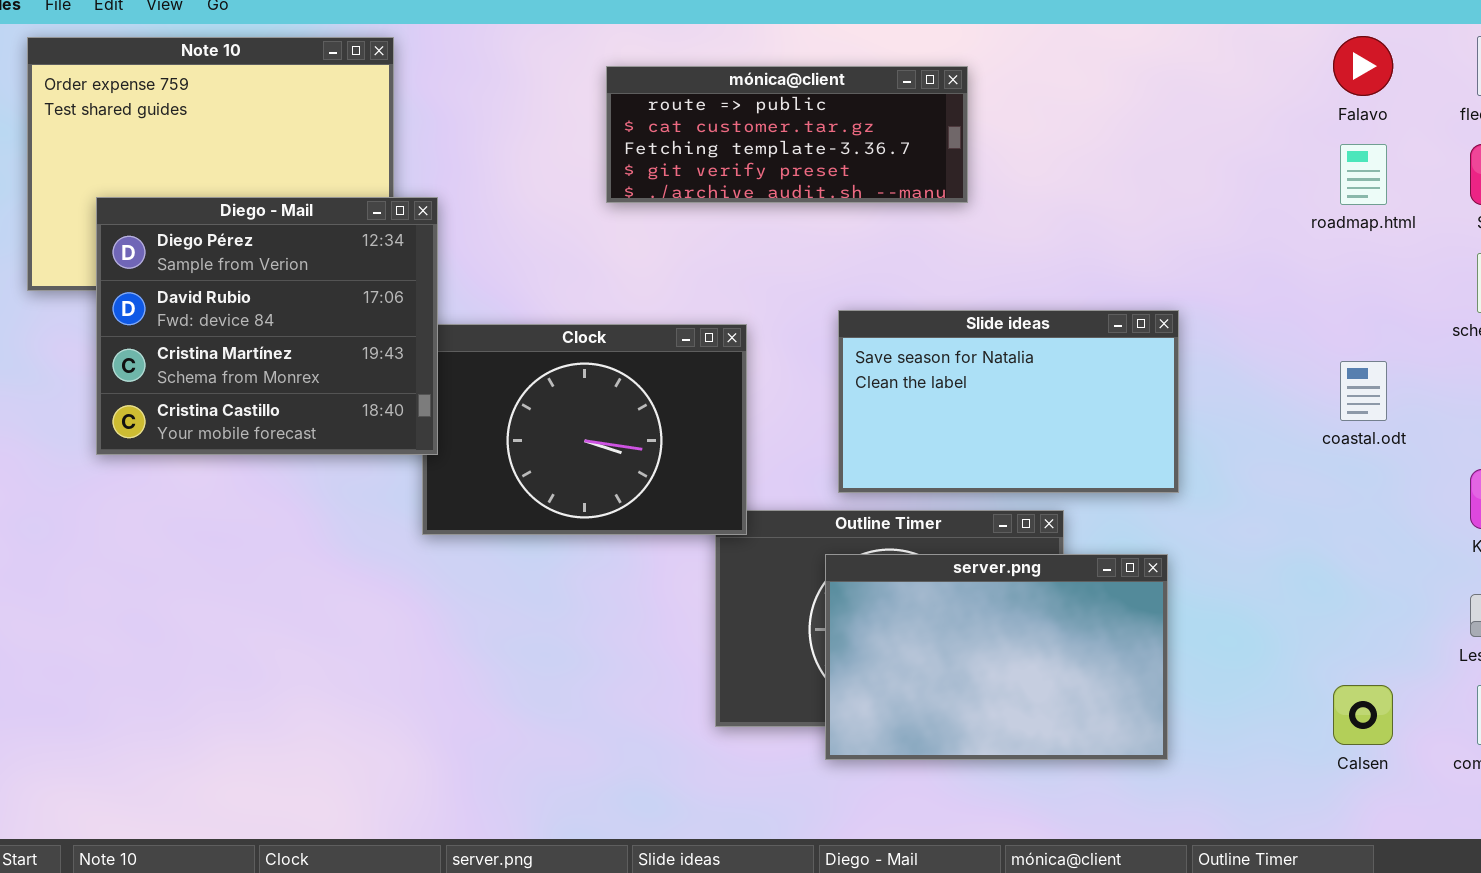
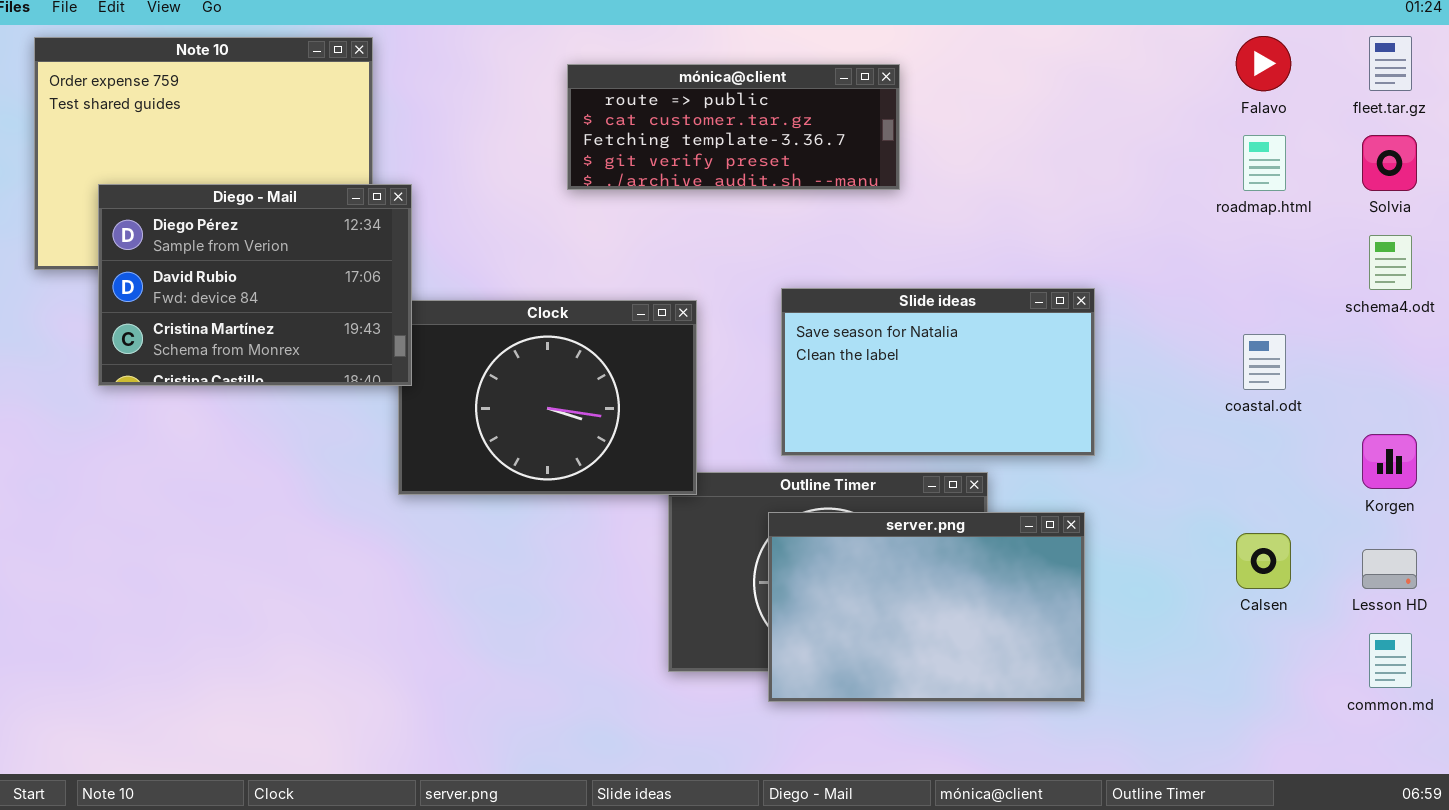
Diego - Mail: [96,197,438,455] -> [98,184,412,386], resized
Calsen: [1333,685,1393,745] -> [1236,533,1291,589], moved

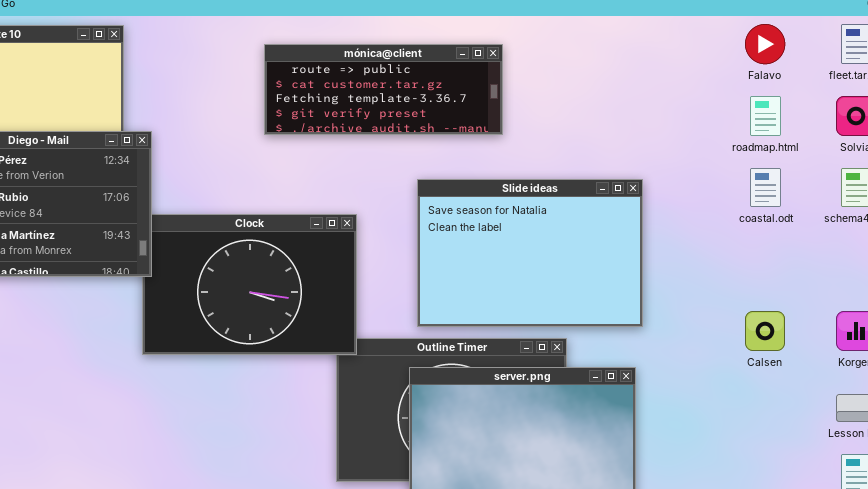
Slide ideas: [781,288,1095,456] -> [417,179,643,327], resized
coastal.odt: [1243,334,1286,390] -> [750,168,781,207], moved
Calsen: [1236,533,1291,589] -> [745,311,785,351], moved

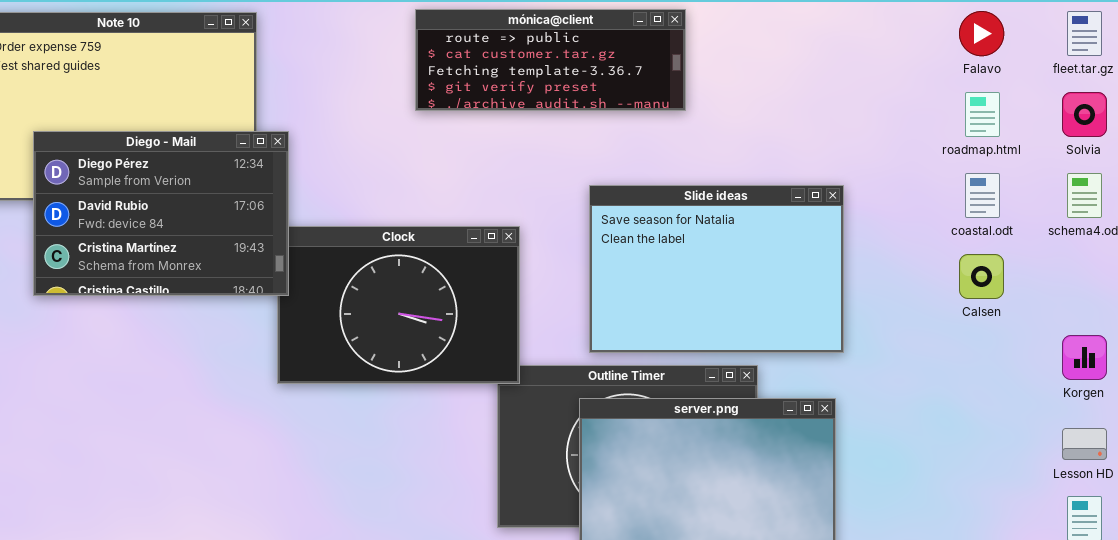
mónica@client: [264,44,503,135] -> [415,9,686,111], moved
Calsen: [745,311,785,351] -> [959,254,1004,299], moved

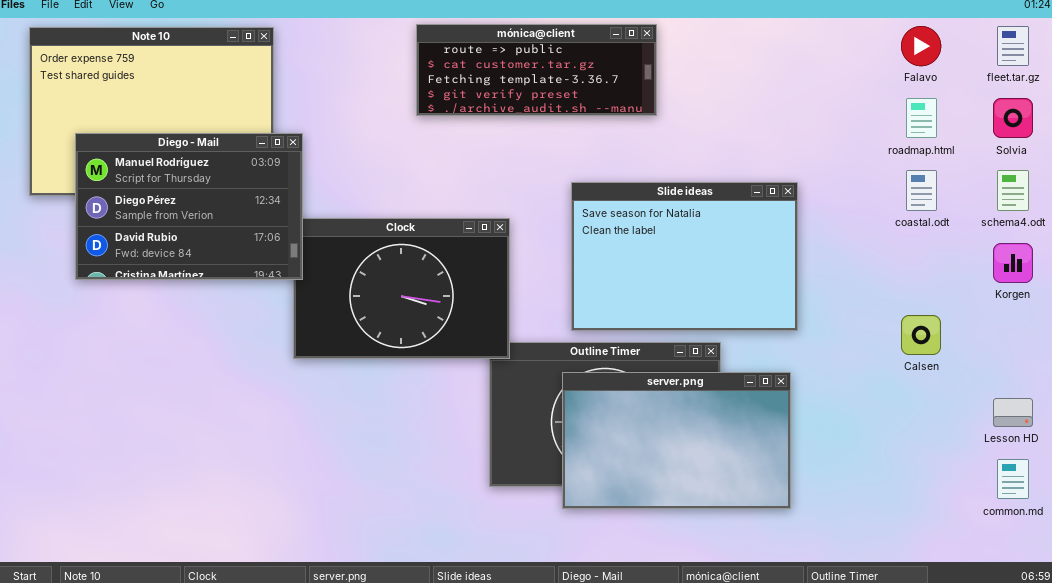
Diego - Mail: [33,131,289,296] -> [75,133,303,280], scrolled up 1 row
Calsen: [959,254,1004,299] -> [901,315,941,355], moved
Korgen: [1062,335,1107,380] -> [993,243,1033,283], moved

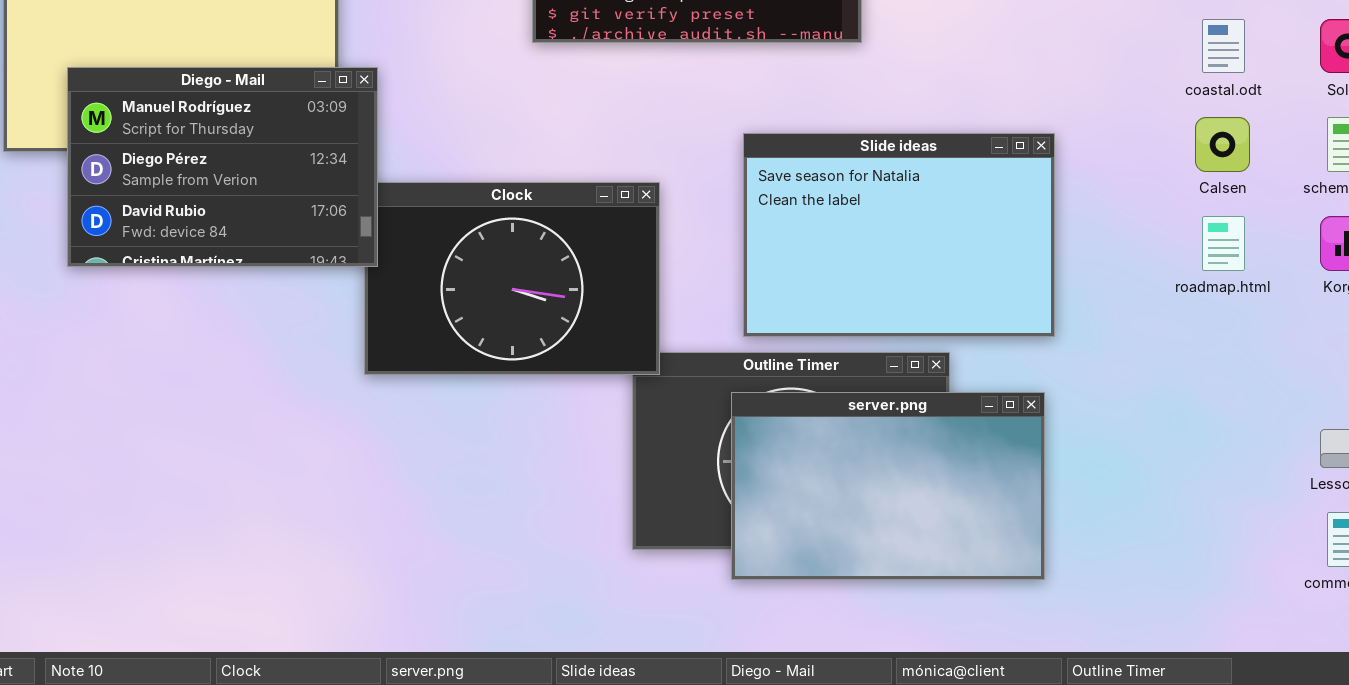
roadmap.html: [906,98,937,138] -> [1202,216,1245,271], moved
coastal.odt: [906,170,937,211] -> [1202,19,1245,73], moved
Calsen: [901,315,941,355] -> [1195,117,1250,172], moved

